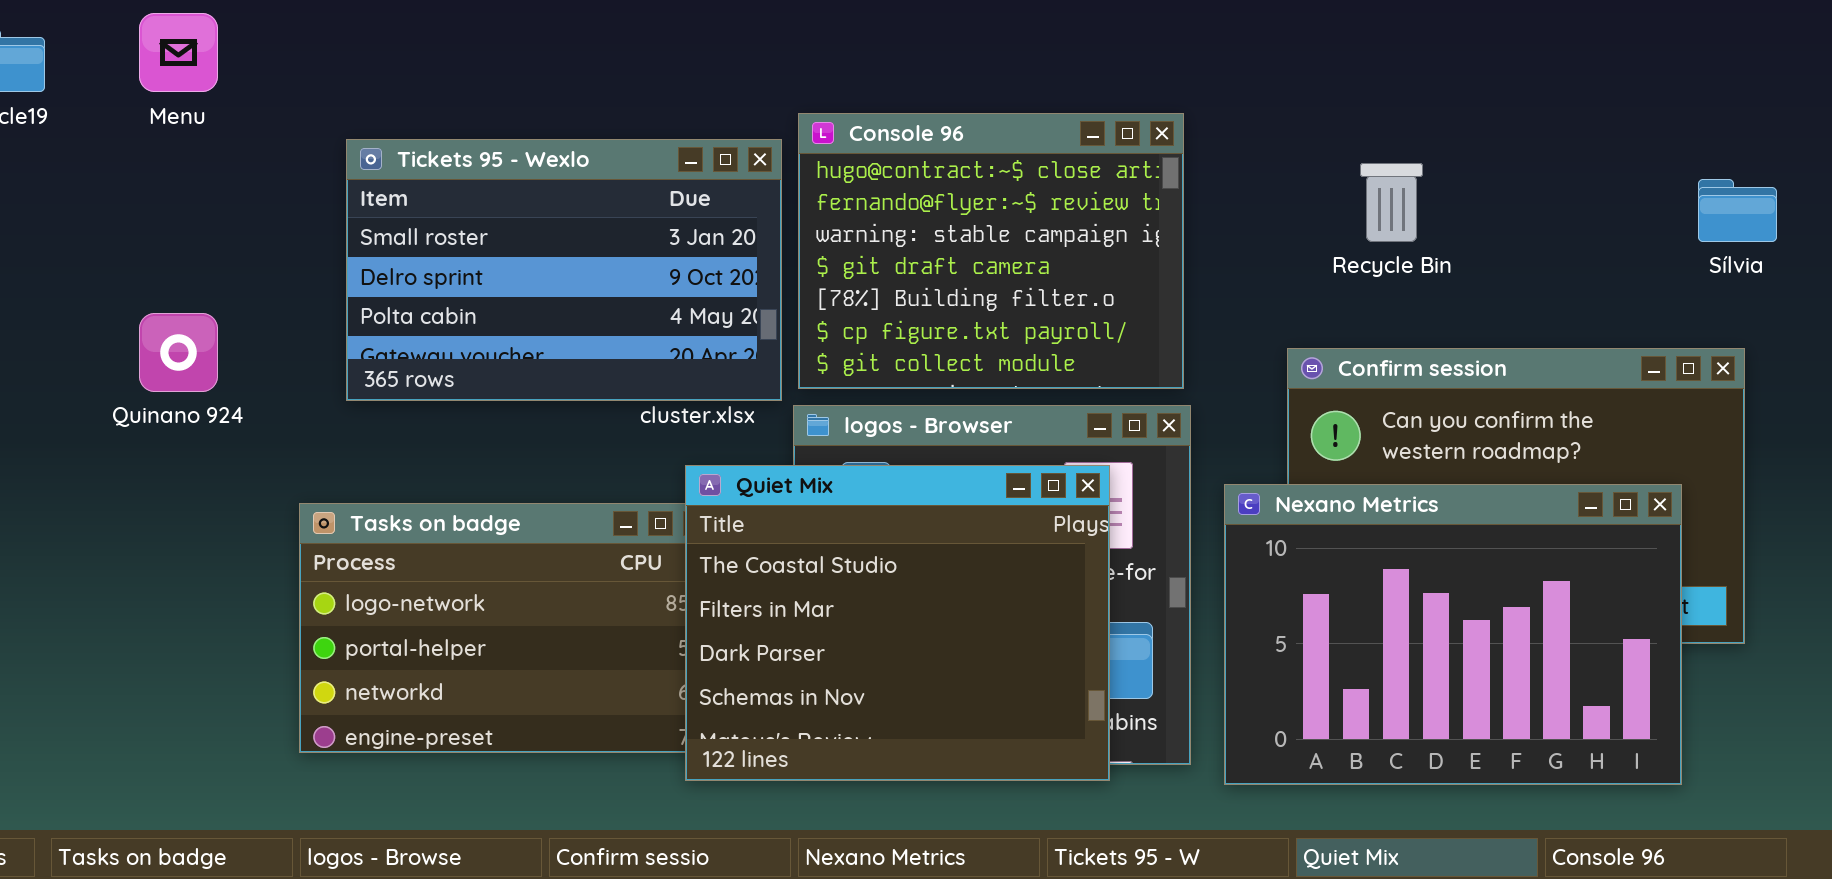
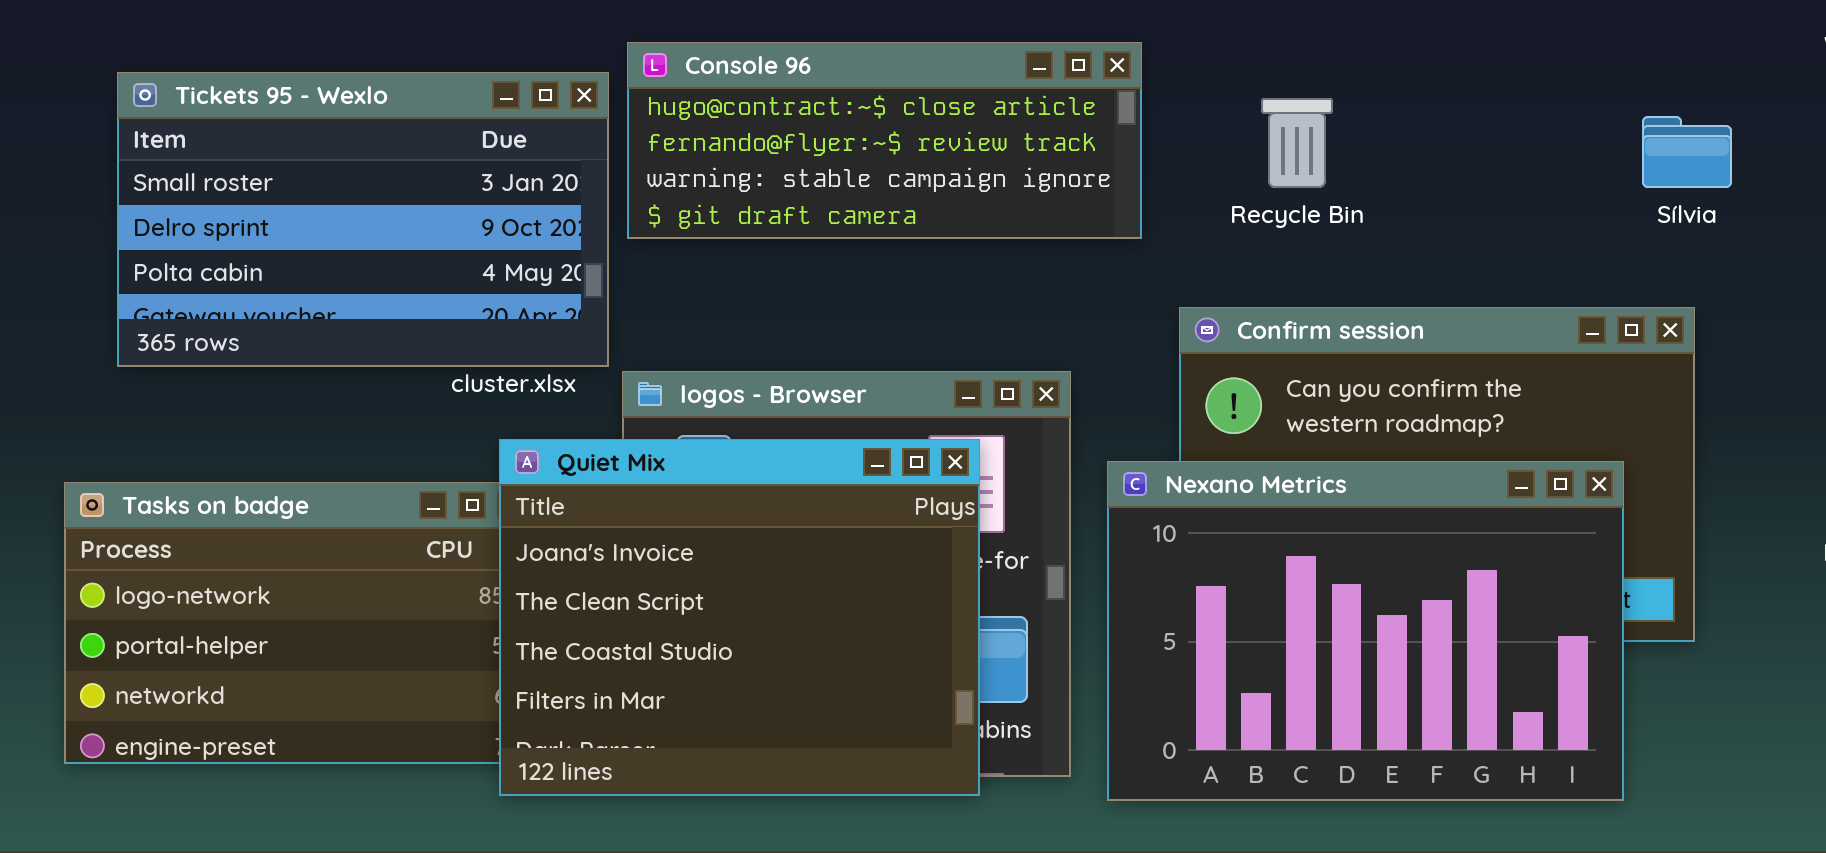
Console 96: [798,113,1184,389] -> [627,42,1142,239], resized
Quiet Mix: [685,465,1110,781] -> [499,439,980,796], scrolled up 2 rows

